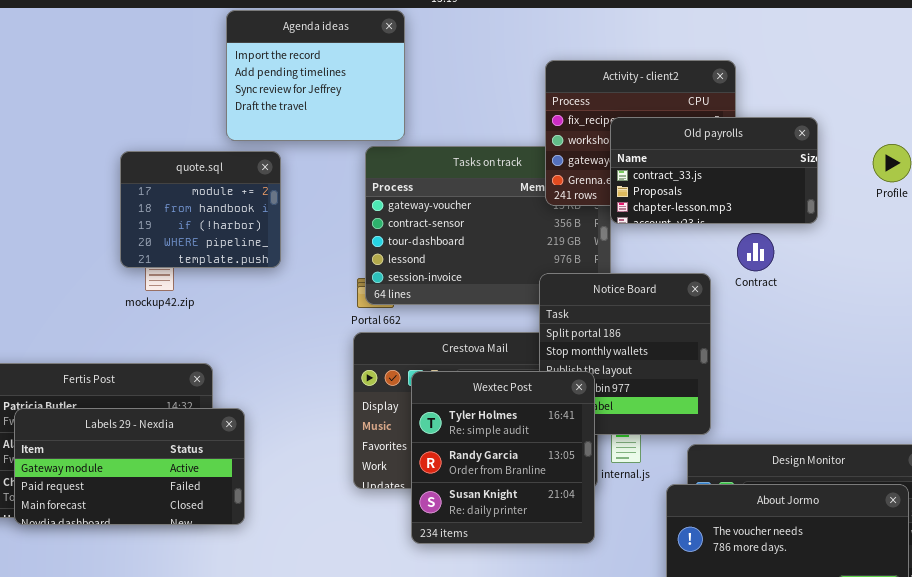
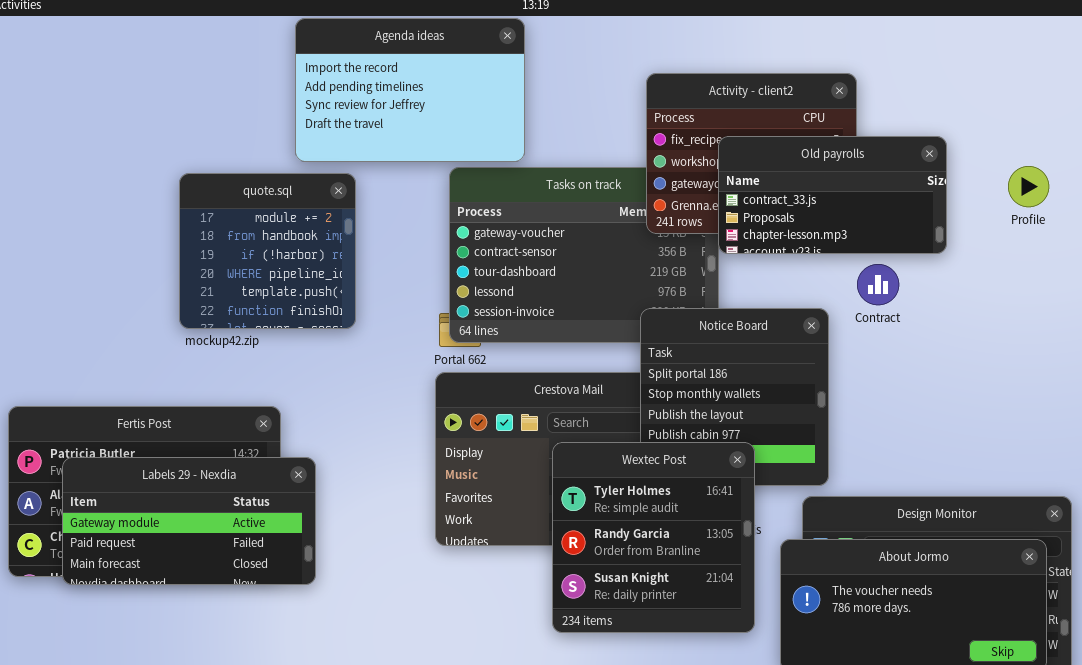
Agenda ideas: [226,10,405,141] -> [295,18,525,162], resized
quote.sql: [120,151,281,268] -> [179,173,356,329], resized
Wextec Post: [411,371,595,544] -> [552,442,755,633], moved

